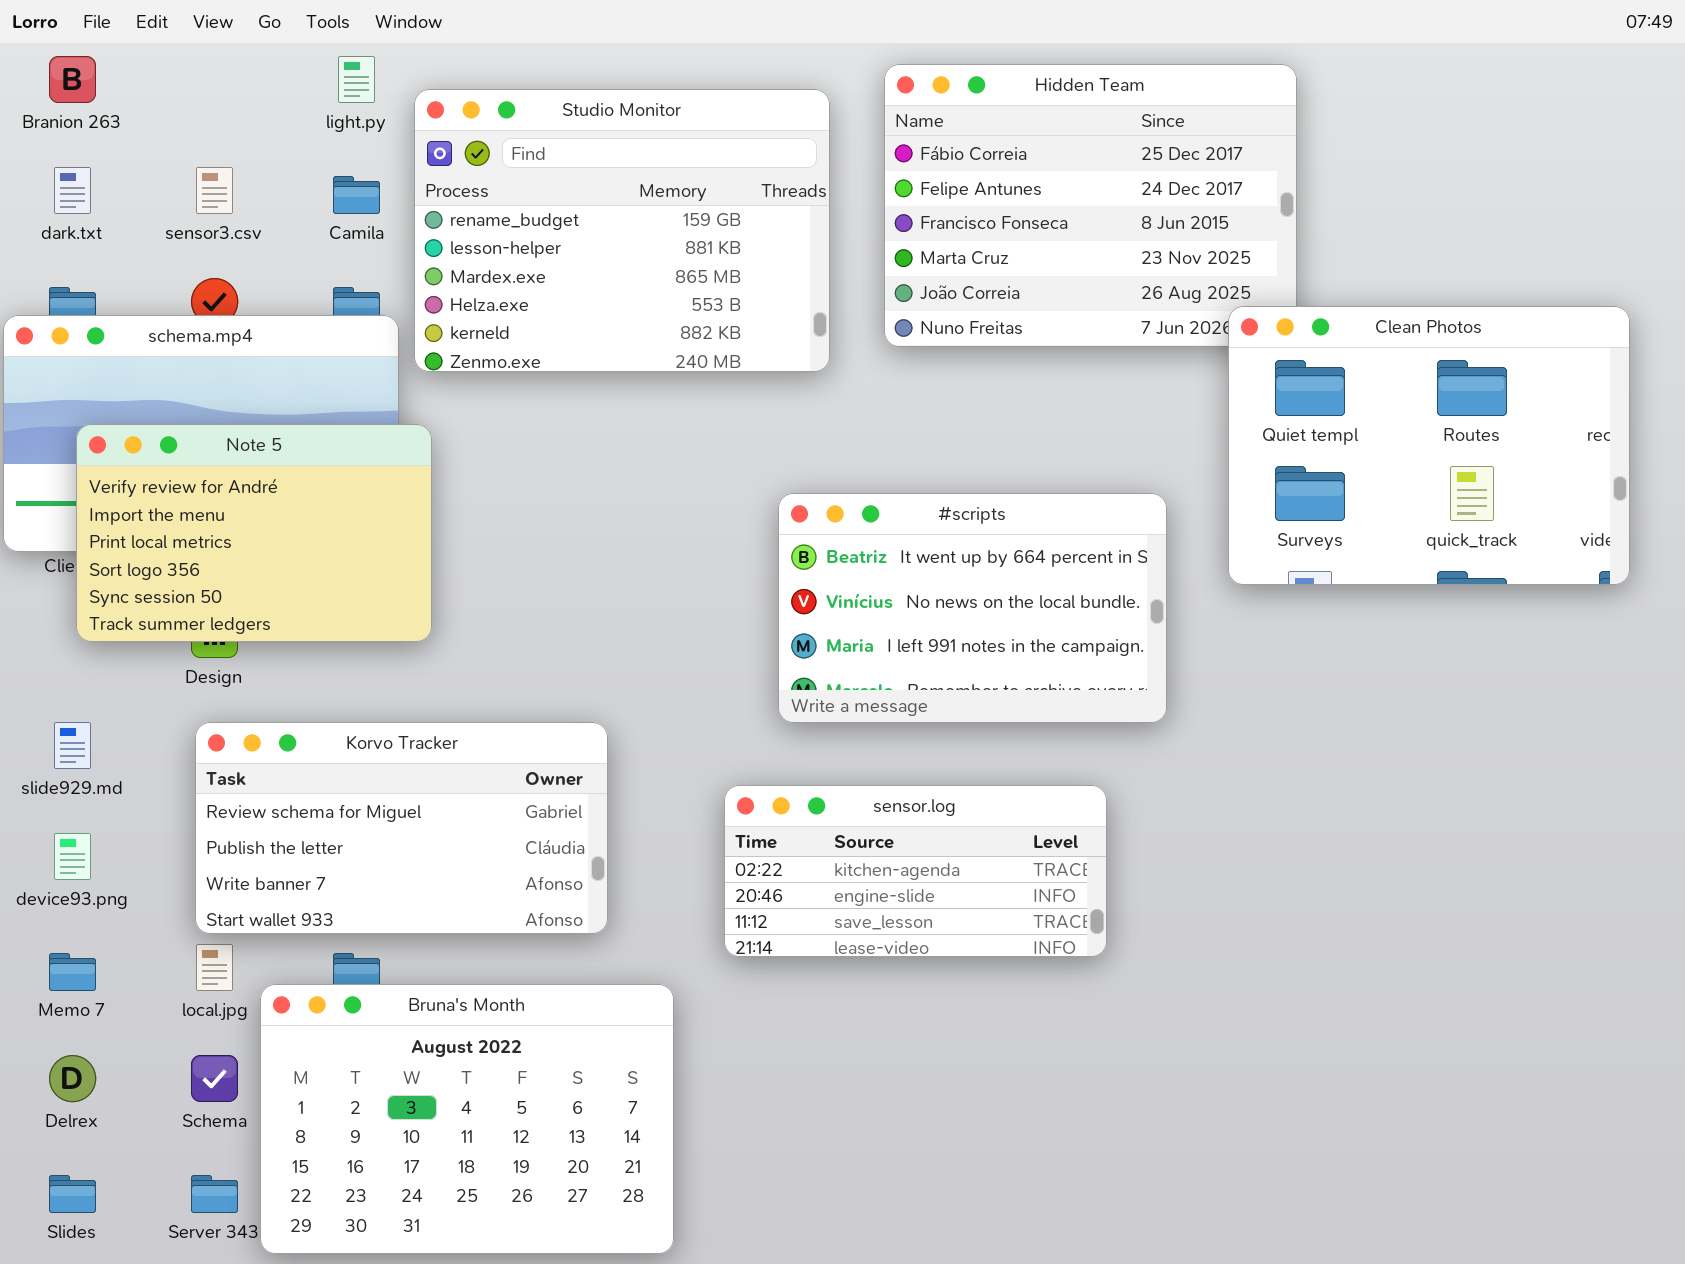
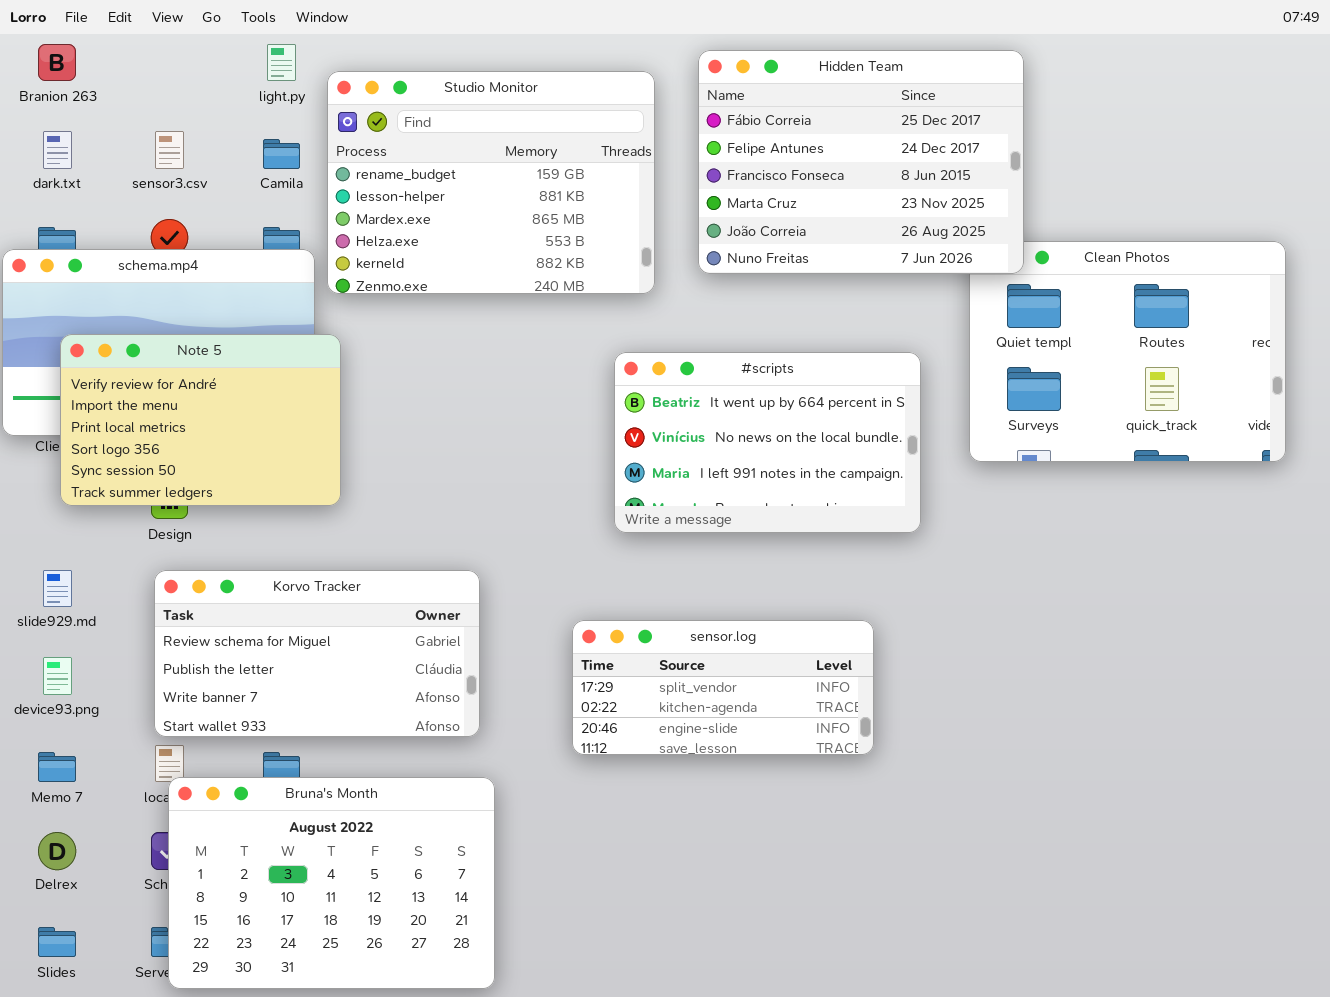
Hidden Team: [884,64,1297,347] -> [698,50,1024,274], raised
#scripts: [778,493,1167,723] -> [614,352,921,533], moved
sensor.log: [724,785,1107,957] -> [572,620,874,755], scrolled up 1 row
Bruna's Month: [260,984,674,1254] -> [168,777,495,989], moved

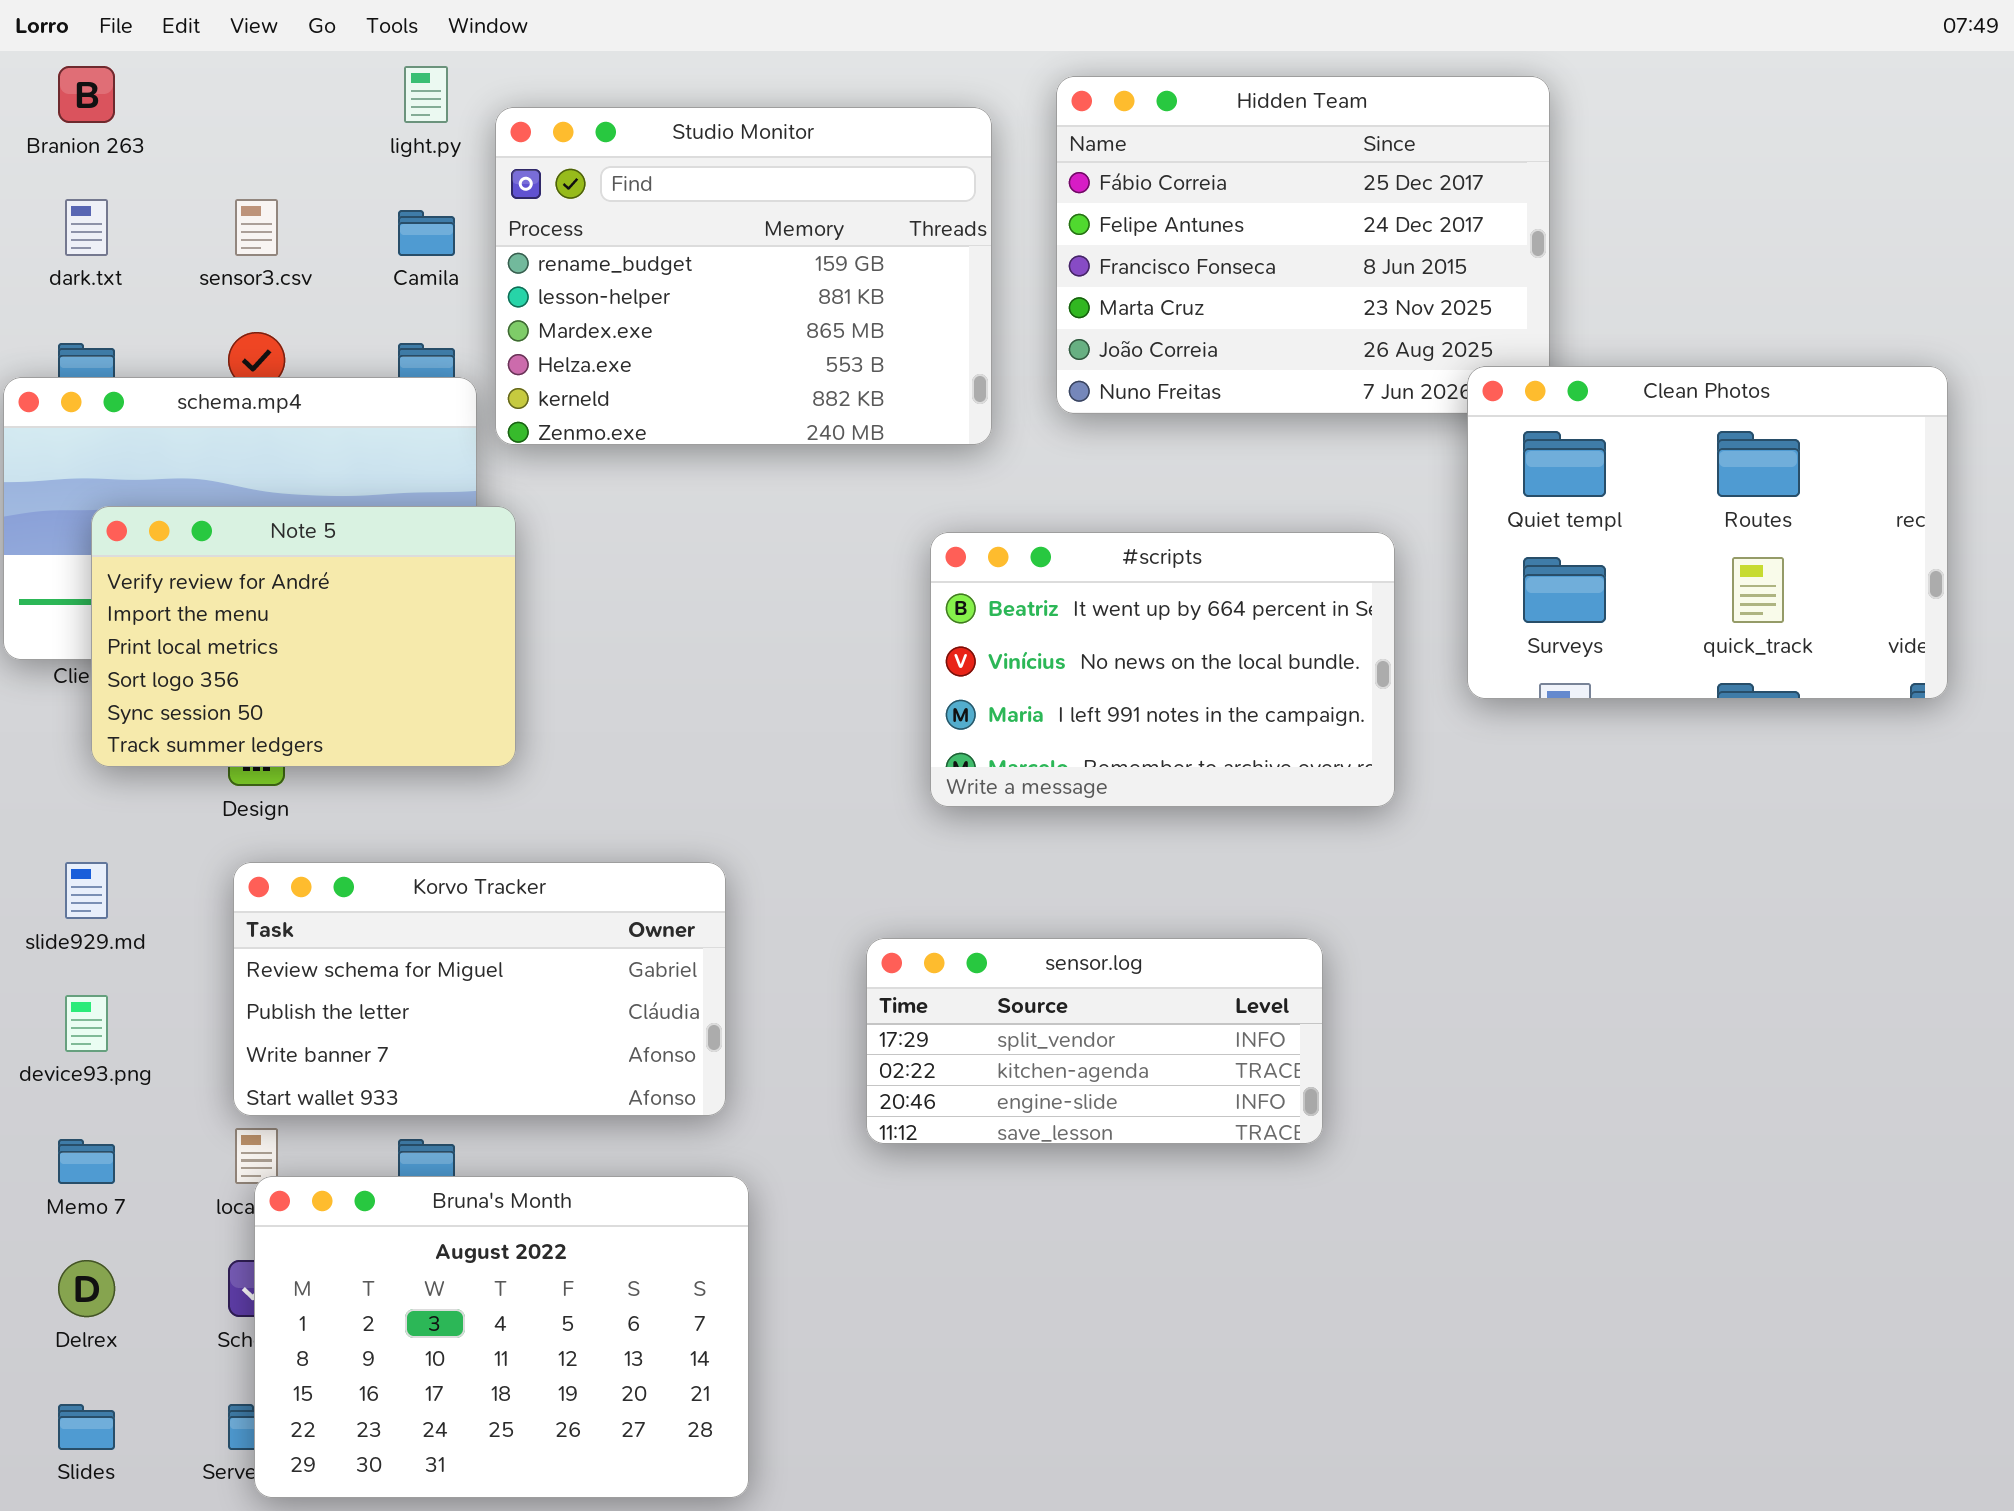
Clean Photos: [969,241,1286,462] -> [1467,366,1948,699], raised

